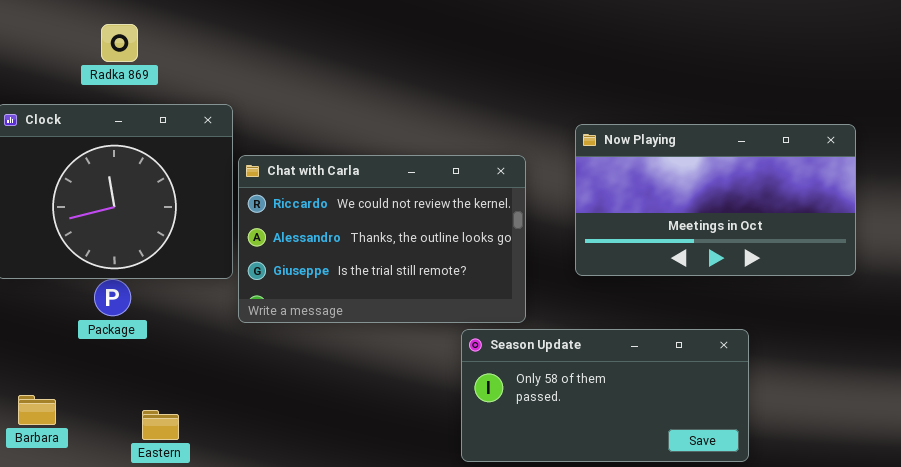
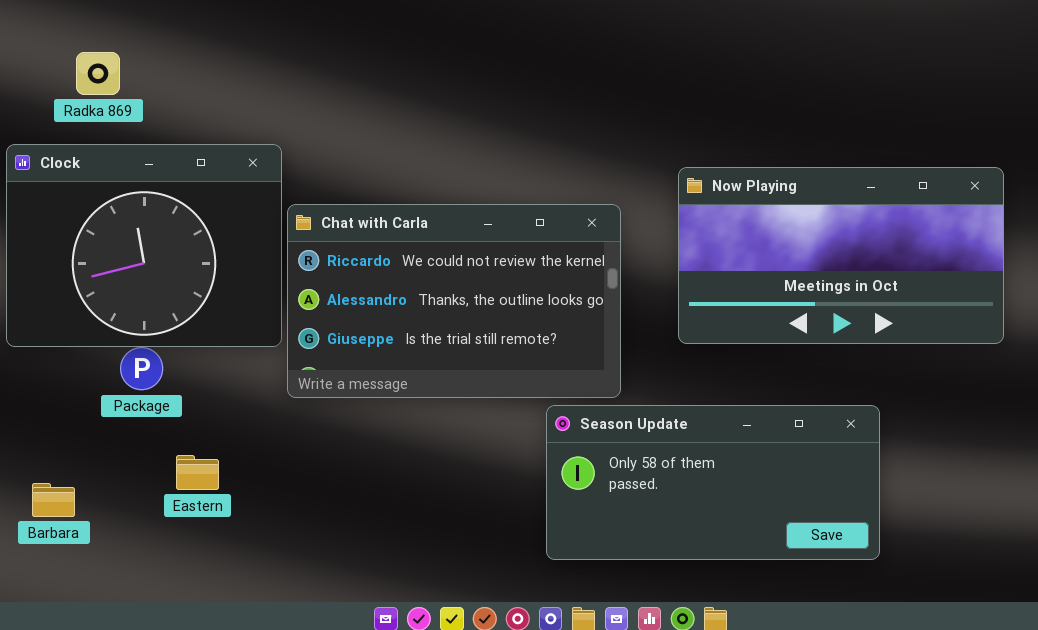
Radka 869: [101,24,138,62] -> [76,52,120,95], moved
Eastern: [142,410,179,440] -> [176,455,219,490], moved

